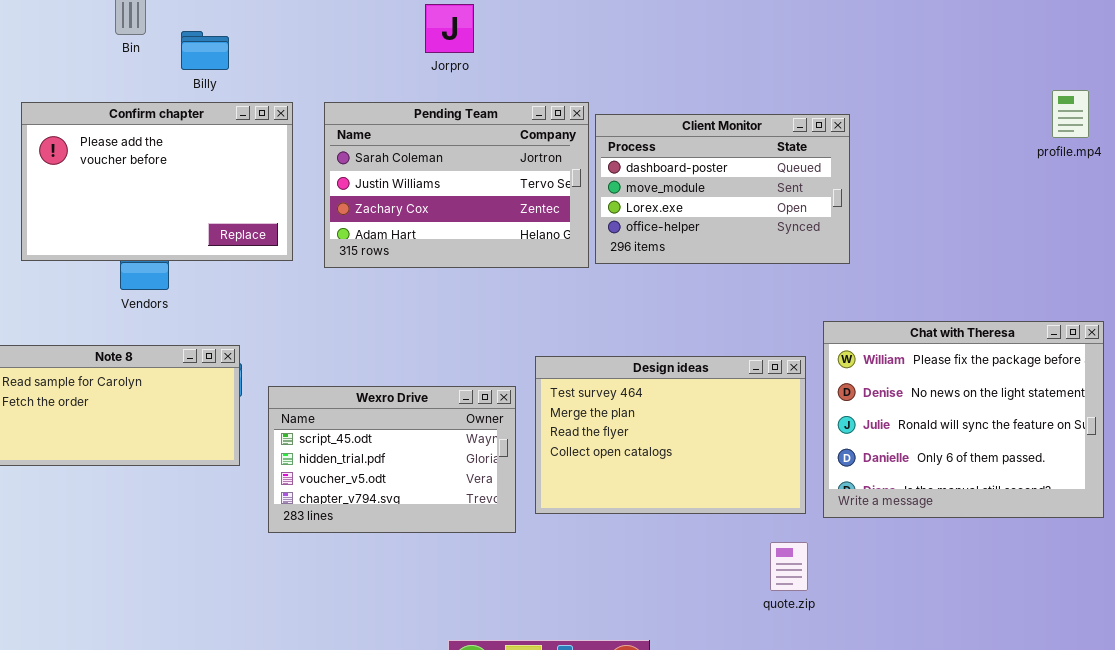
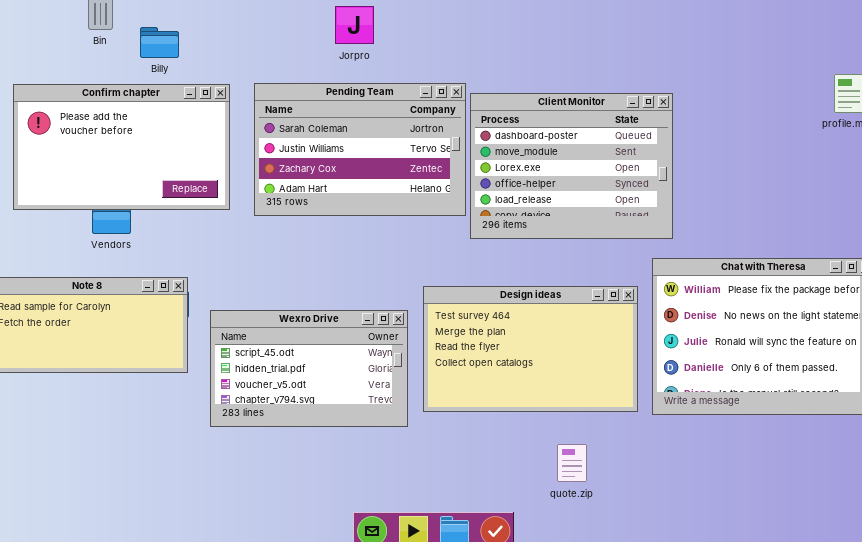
Client Monitor: [595,114,850,264] -> [470,93,673,239], resized
quote.zip: [770,542,808,591] -> [557,444,587,482], moved

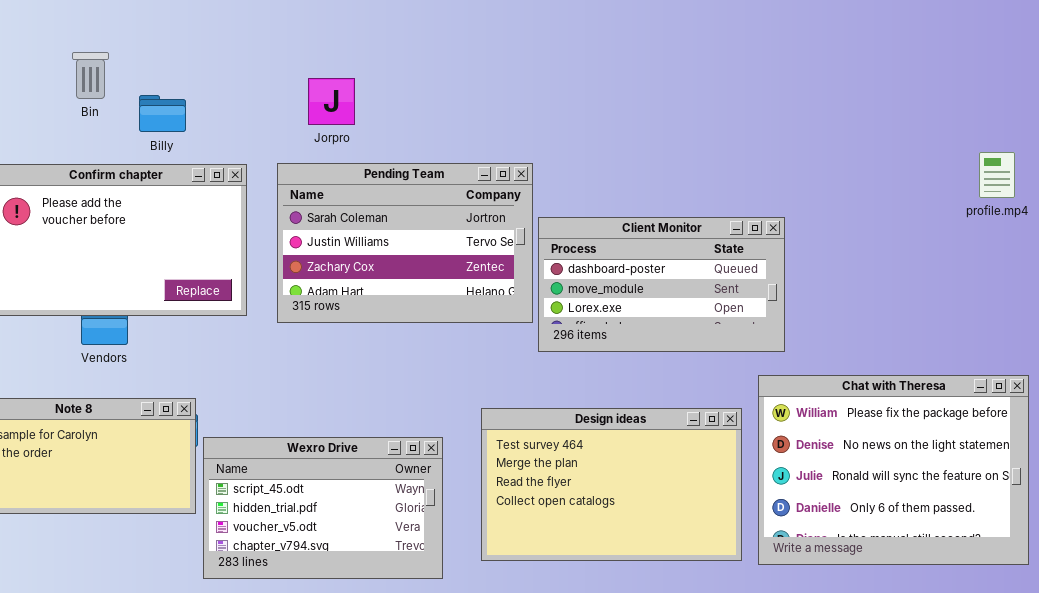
Jorpro: [335,6,374,44] -> [308,78,355,125], moved
Client Monitor: [470,93,673,239] -> [538,217,785,352], resized
Wexro Drive: [210,310,408,427] -> [203,437,443,579], moved

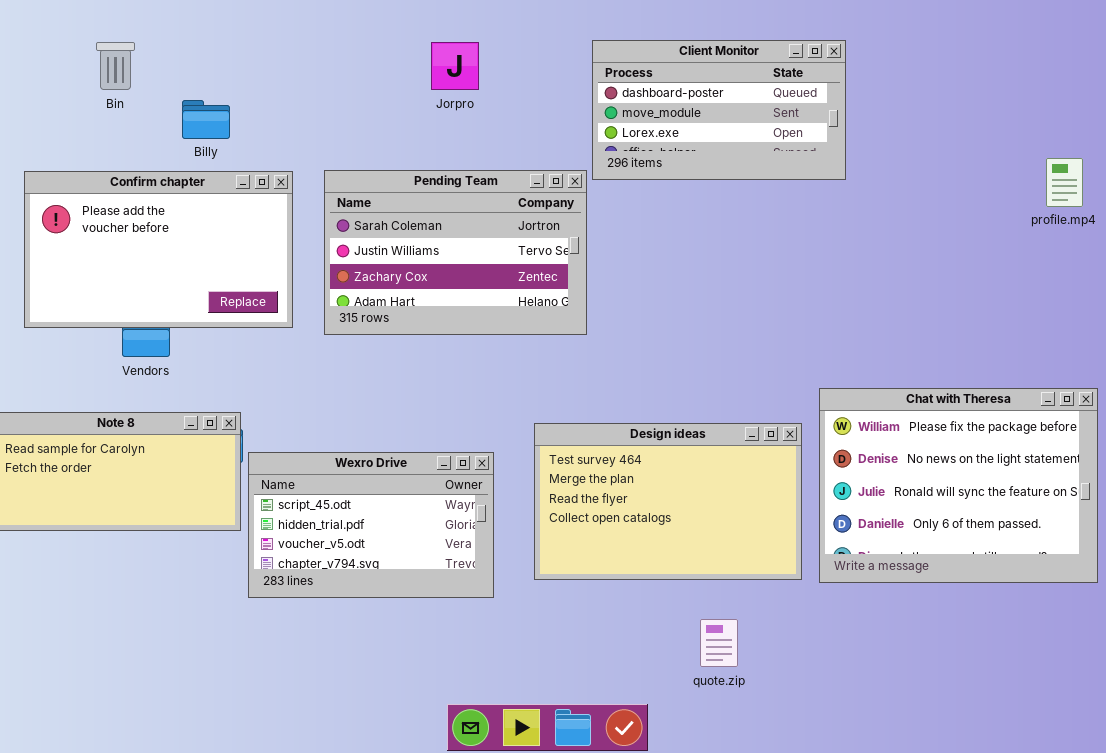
Bin: [72,52,109,99] -> [96,42,135,90], moved
Jorpro: [308,78,355,125] -> [431,42,479,90], moved
Client Monitor: [538,217,785,352] -> [592,40,846,180], moved

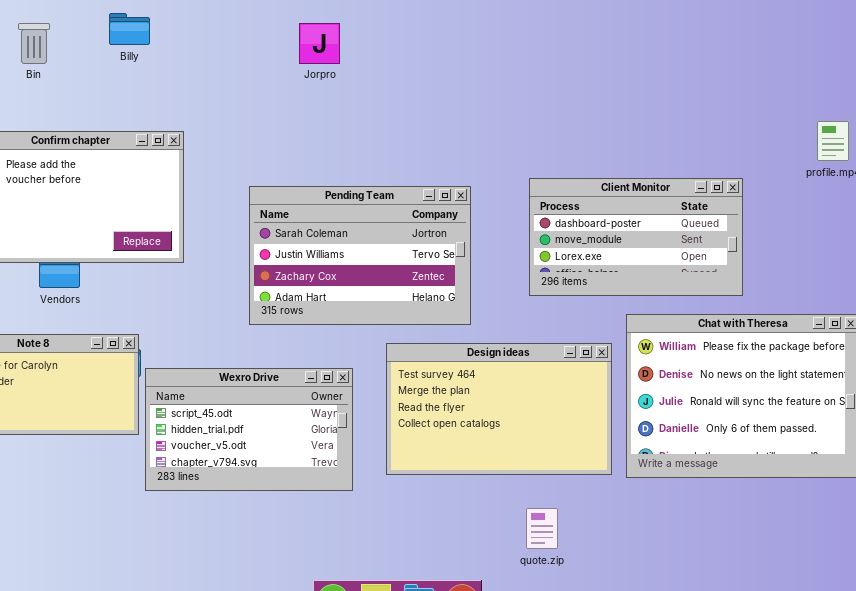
Client Monitor: [592,40,846,180] -> [529,178,743,296], moved
Billy: [182,100,230,139] -> [109,13,150,45], moved
Pending Team: [324,170,587,335] -> [249,186,471,325], moved

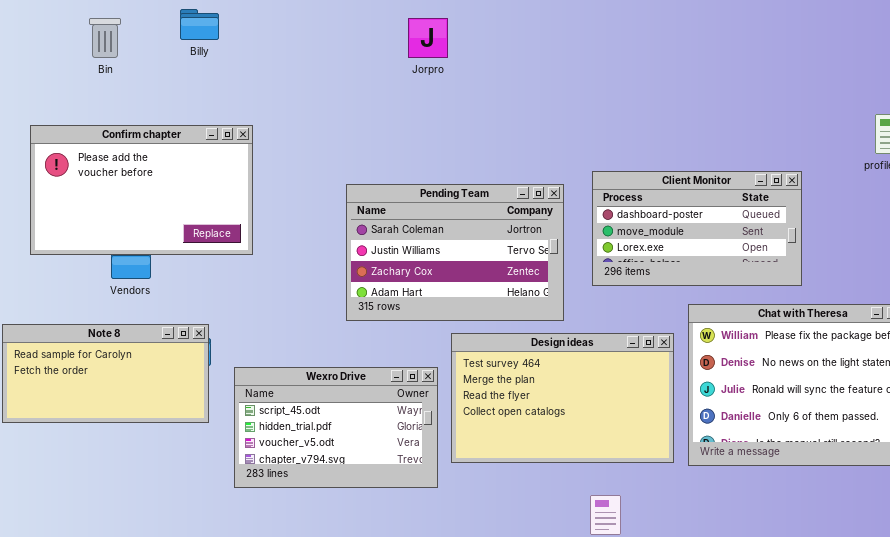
Jorpro: [299,23,340,64] -> [408,18,448,58], moved
Pending Team: [249,186,471,325] -> [346,184,564,321], moved
Wexro Drive: [145,368,353,491] -> [234,367,438,488], moved

